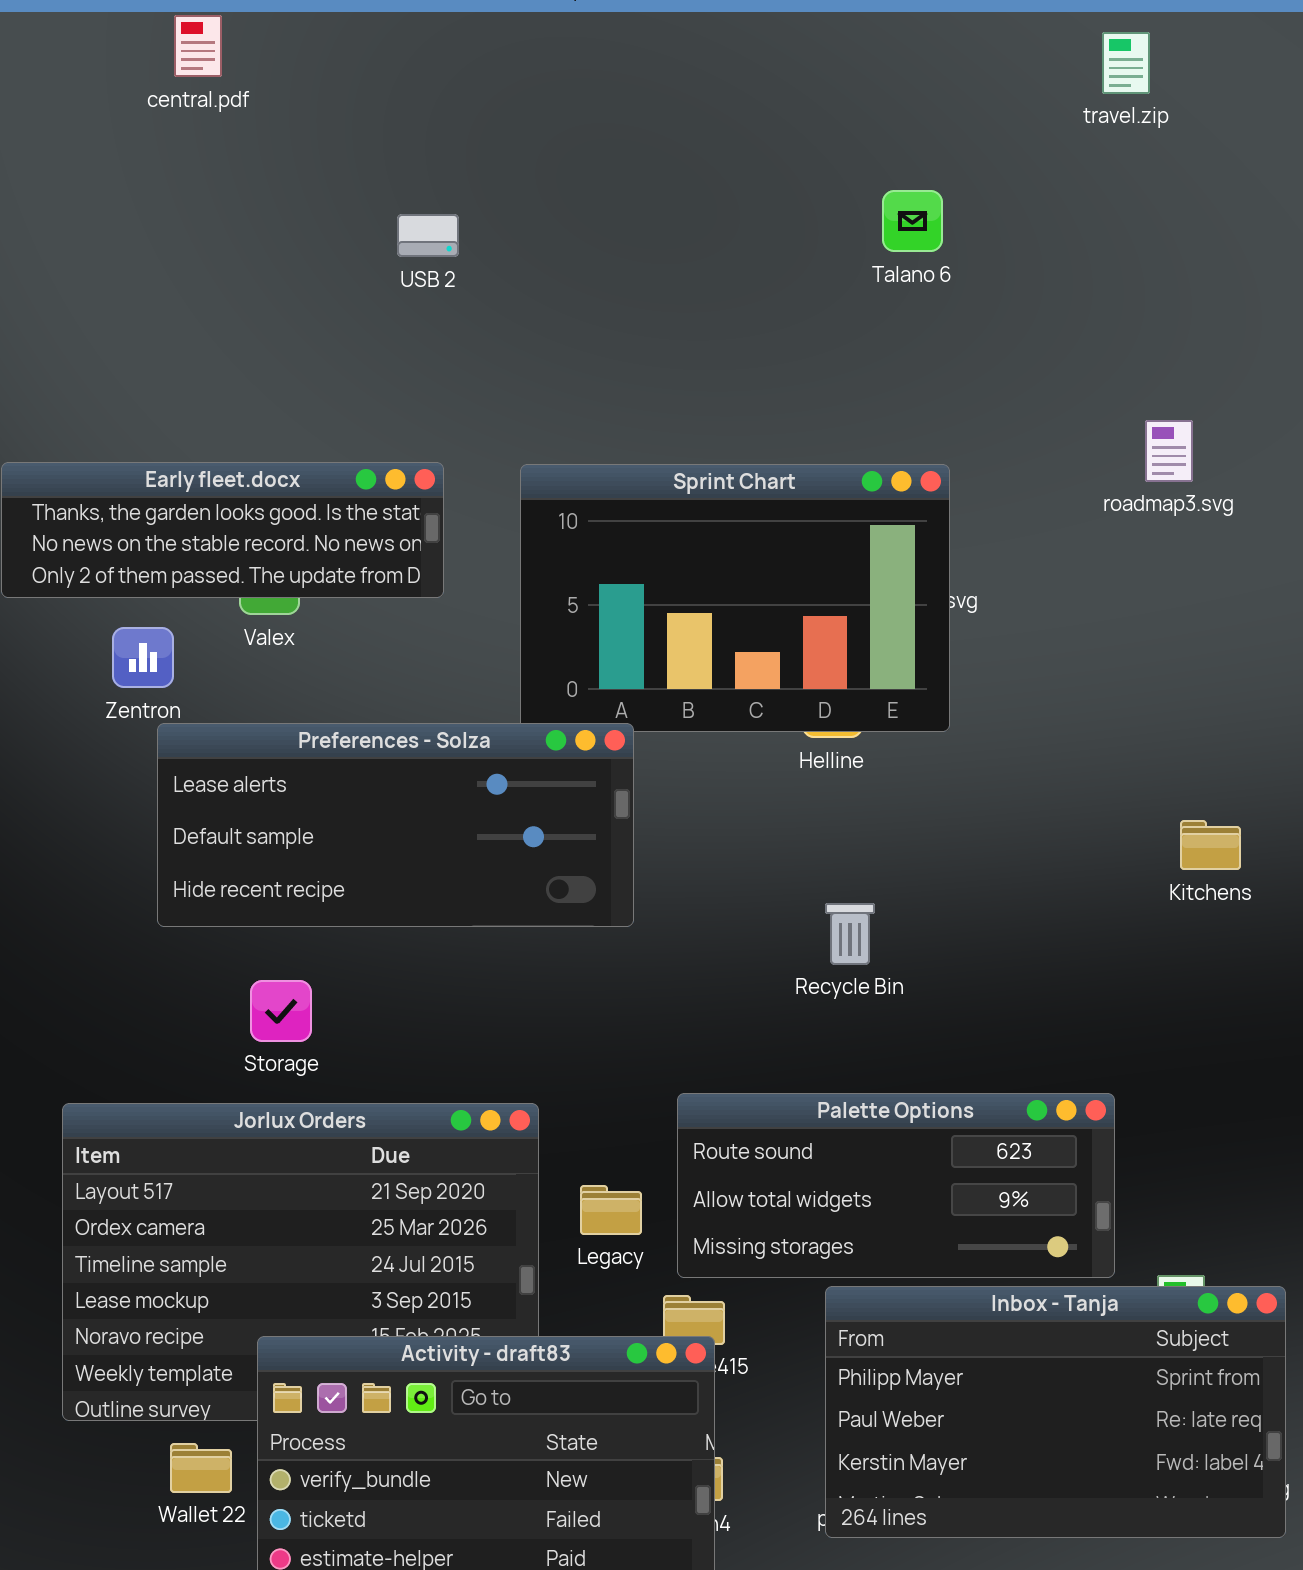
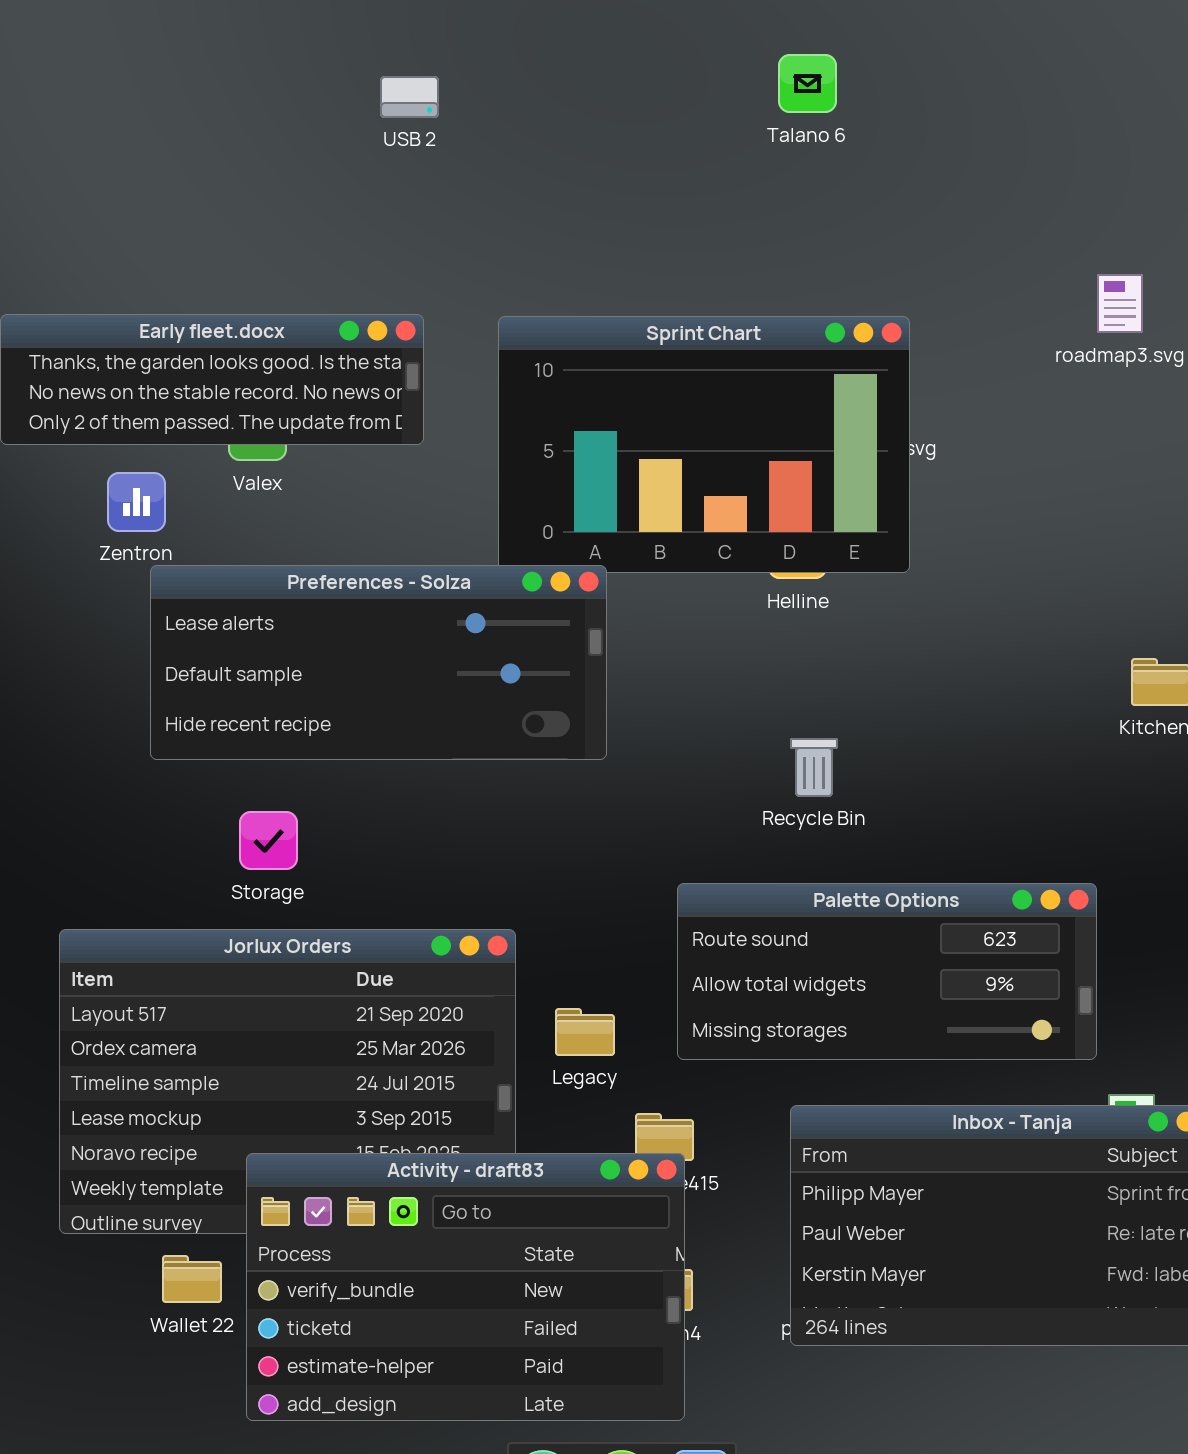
Talano 6: [882,190,943,252] -> [778,54,837,113], moved
Palette Options: [677,1093,1115,1278] -> [677,883,1097,1060], moved

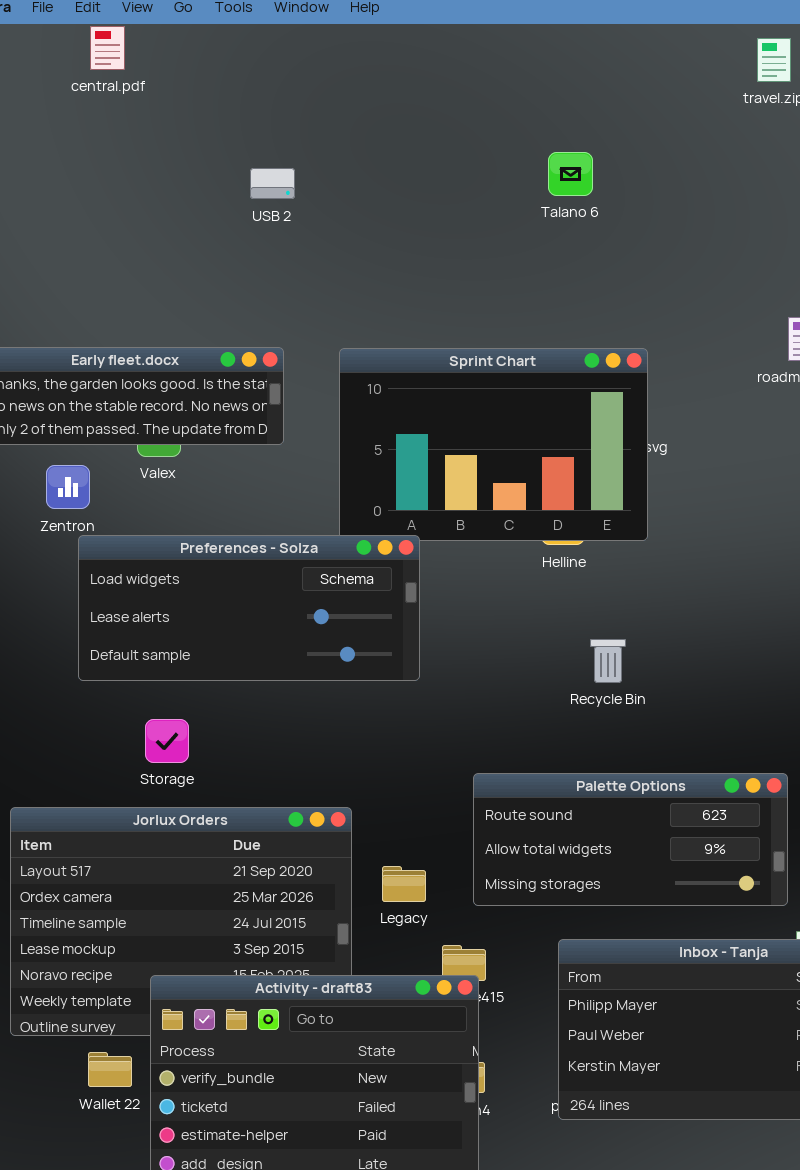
Preferences - Solza: [150,565,607,760] -> [78,535,420,681], scrolled up 1 row
Recycle Bin: [790,738,838,797] -> [590,639,626,683], moved

